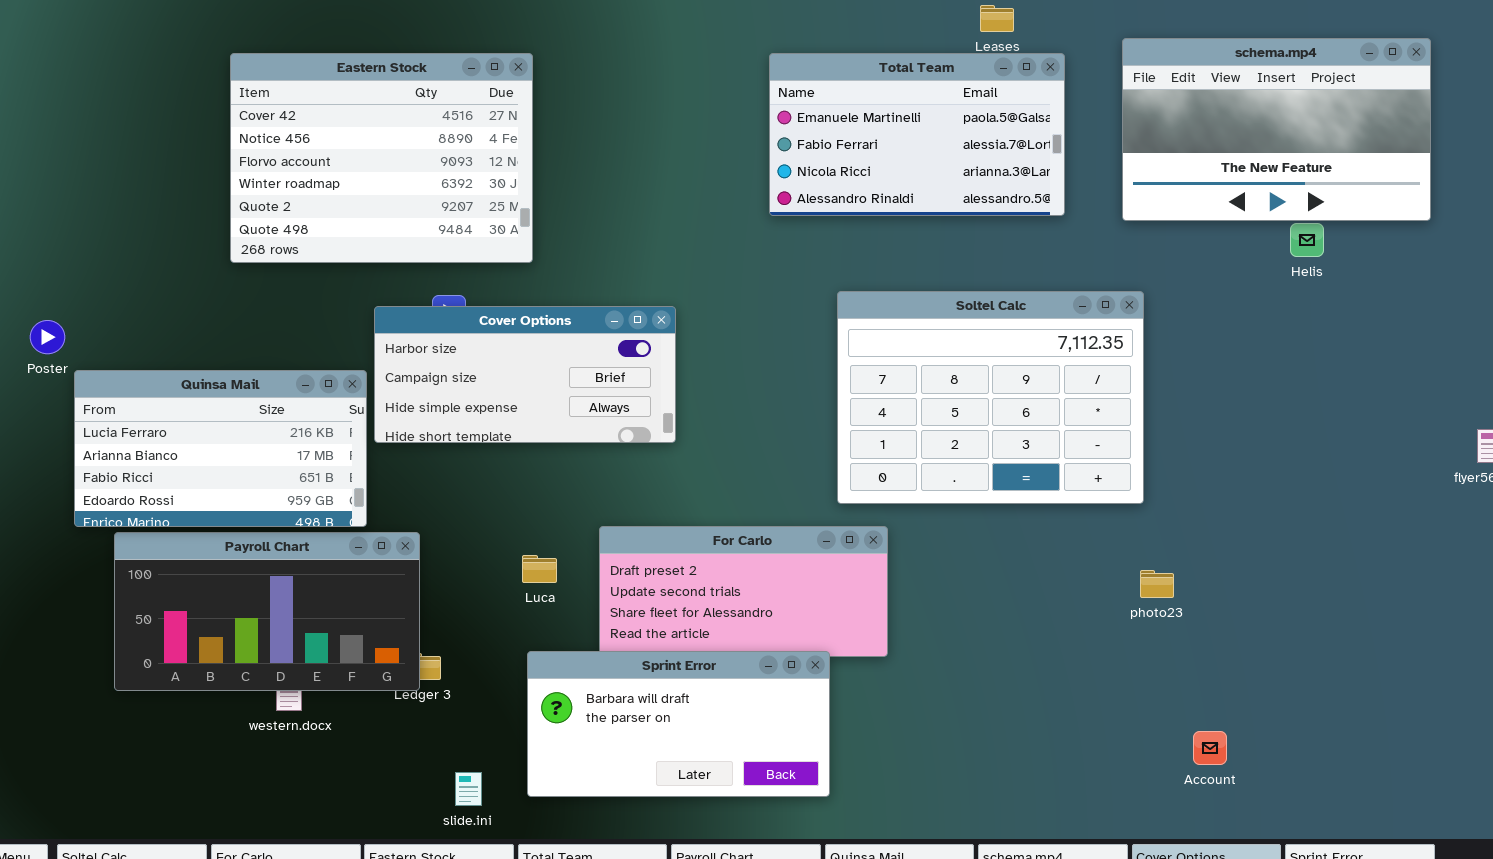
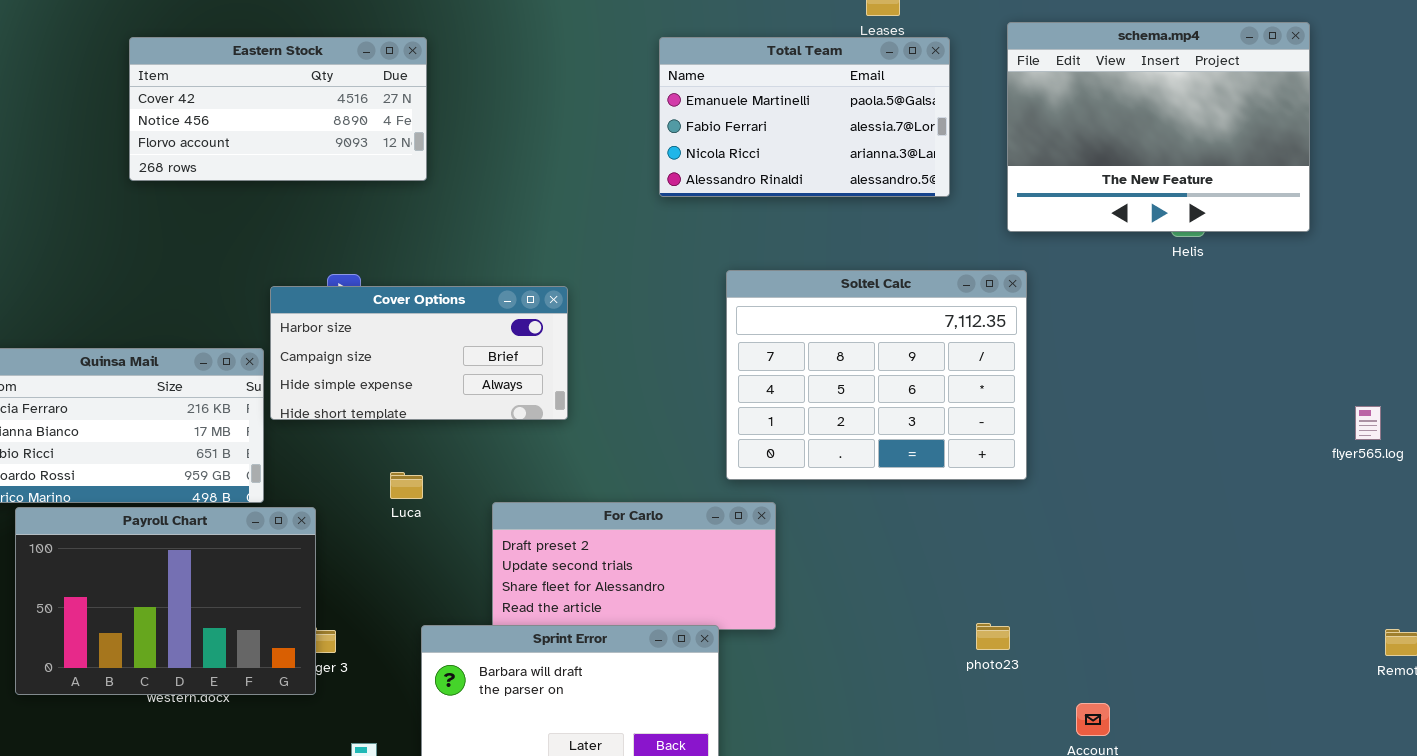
schema.mp4: [1122,38,1431,221] -> [1007,22,1310,232], resized
Eastern Stock: [230,53,533,263] -> [129,37,427,181], resized
Payroll Chart: [114,532,420,691] -> [15,507,316,695], resized
Luca: [522,555,557,583] -> [390,472,423,499], moved
photo23: [1140,570,1174,598] -> [976,623,1010,650], moved

